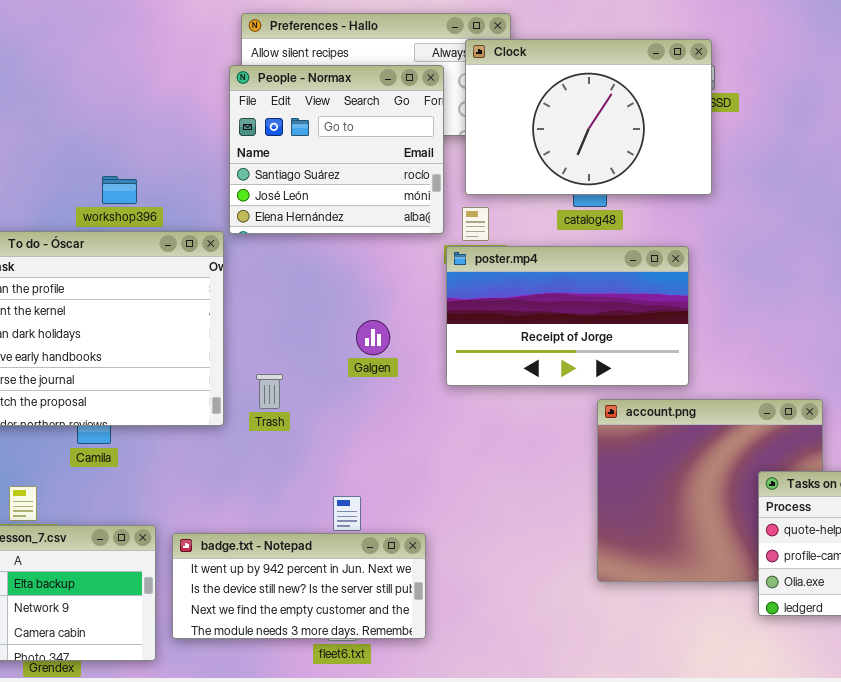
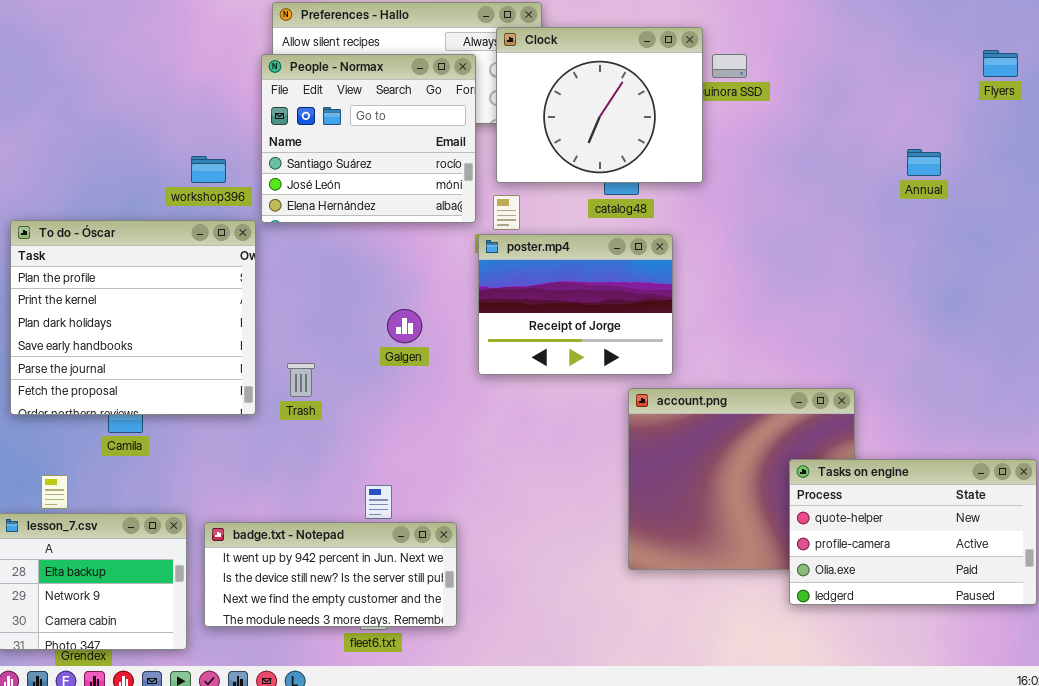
Clock: [465,39,712,195] -> [496,27,703,183], resized
workshop396: [102,176,137,204] -> [191,156,226,183], moved
poster.mp4: [446,246,689,386] -> [478,234,673,375], resized

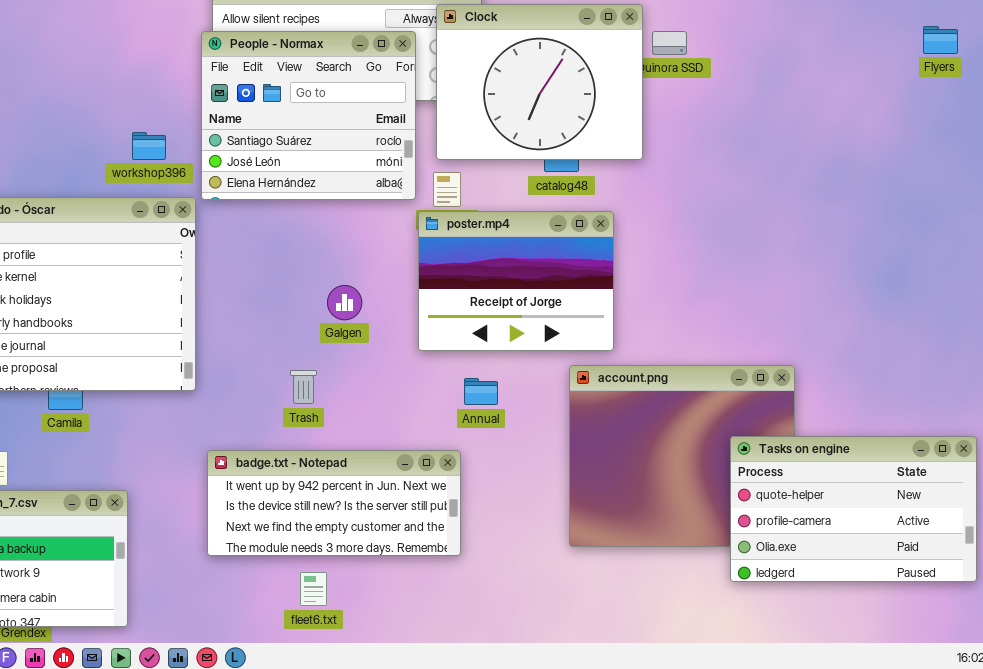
Annual: [907,149,941,176] -> [464,378,498,405], moved
Trash: [287,363,315,397] -> [290,370,317,404], moved
badge.txt - Notepad: [204,522,457,627] -> [207,450,461,556], moved

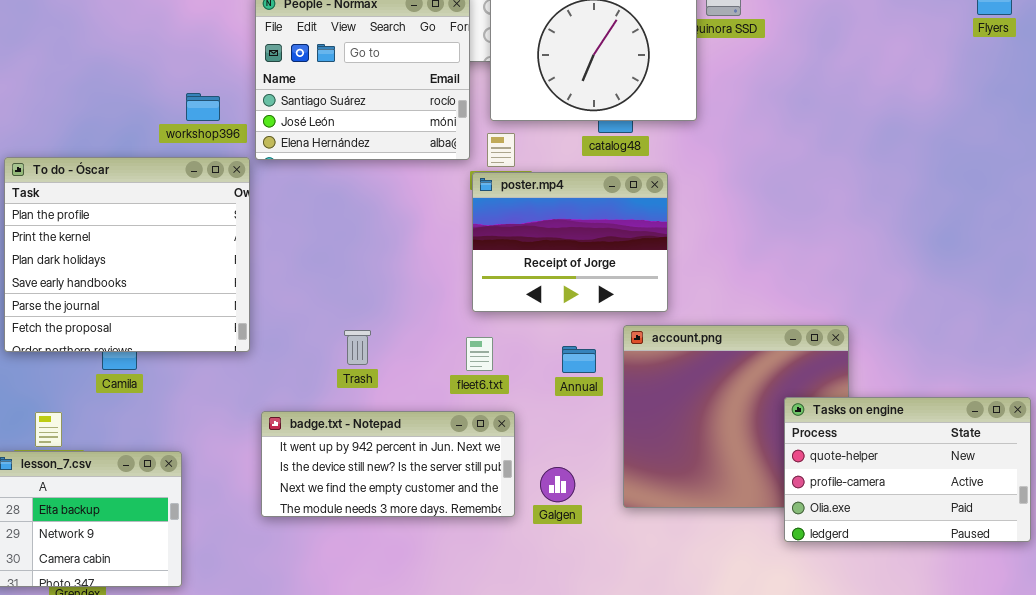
Galgen: [327,285,362,320] -> [540,467,575,502], moved
Annual: [464,378,498,405] -> [562,346,596,373], moved
fleet6.txt: [300,572,327,606] -> [466,337,493,371], moved

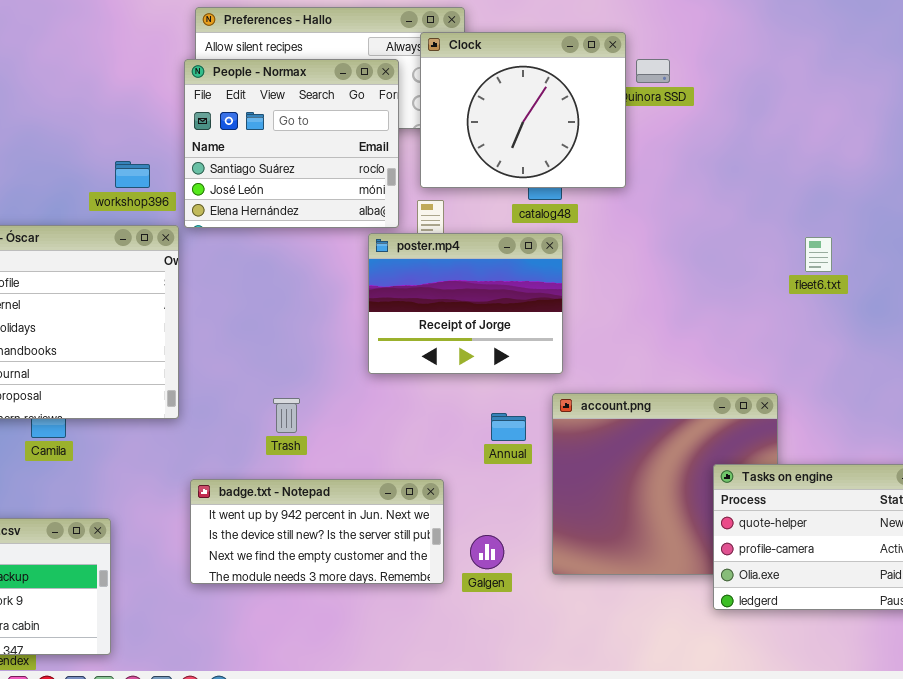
poster.mp4: [472,172,668,312] -> [368,233,563,374], moved
fleet6.txt: [466,337,493,371] -> [805,237,832,272], moved

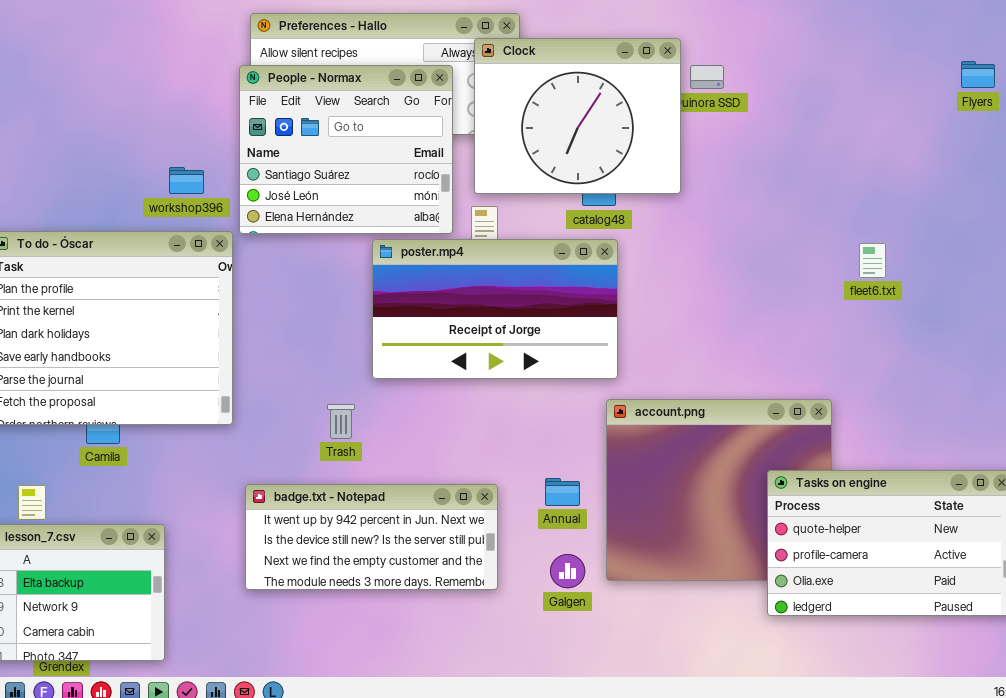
poster.mp4: [368,233,563,374] -> [372,239,618,379], resized
Annual: [491,413,526,441] -> [545,478,580,506], moved
Galgen: [470,535,504,569] -> [550,554,585,588], moved

